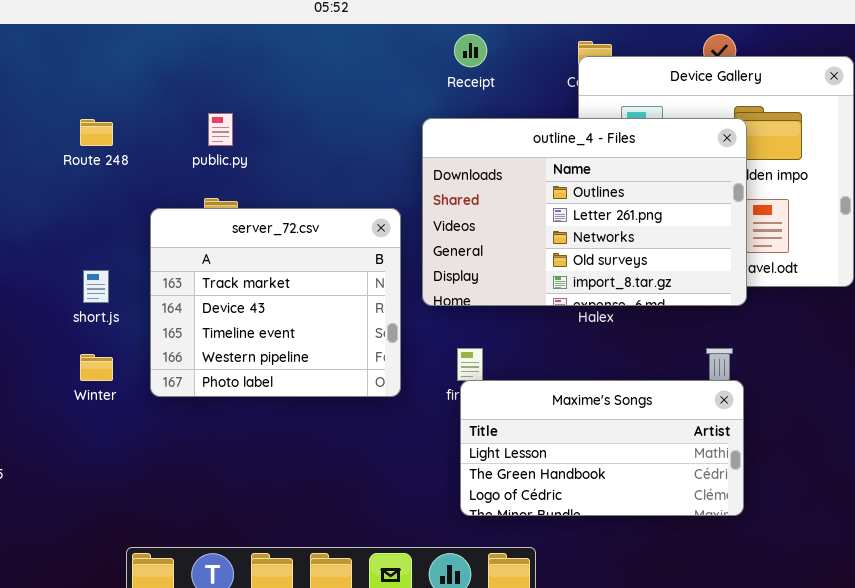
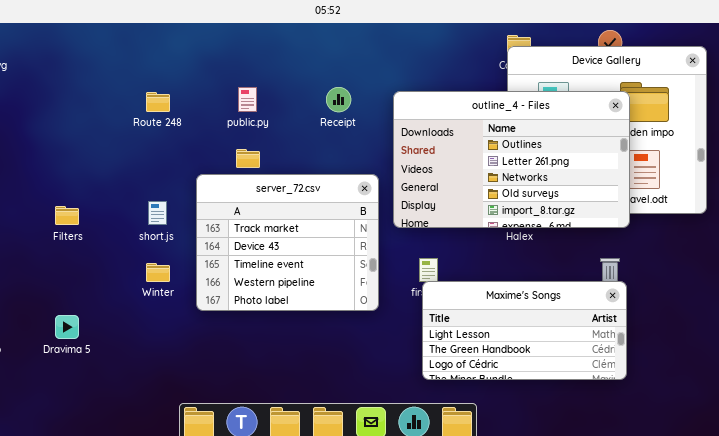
Receipt: [454,34,487,67] -> [326,87,351,112], moved
server_72.csv: [150,208,401,397] -> [196,174,379,311], moved

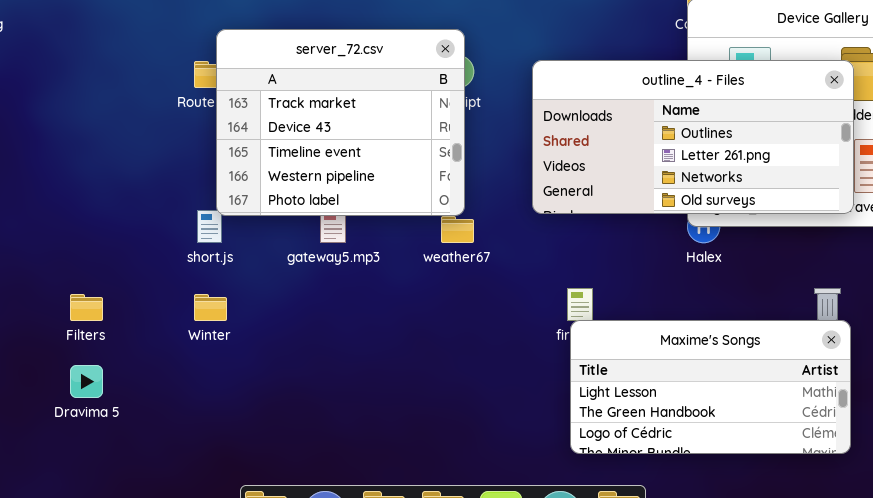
outline_4 - Files: [393,91,630,228] -> [532,60,854,214], resized
server_72.csv: [196,174,379,311] -> [216,29,465,216], moved
Filters: [55,206,79,225] -> [70,294,103,321], moved

